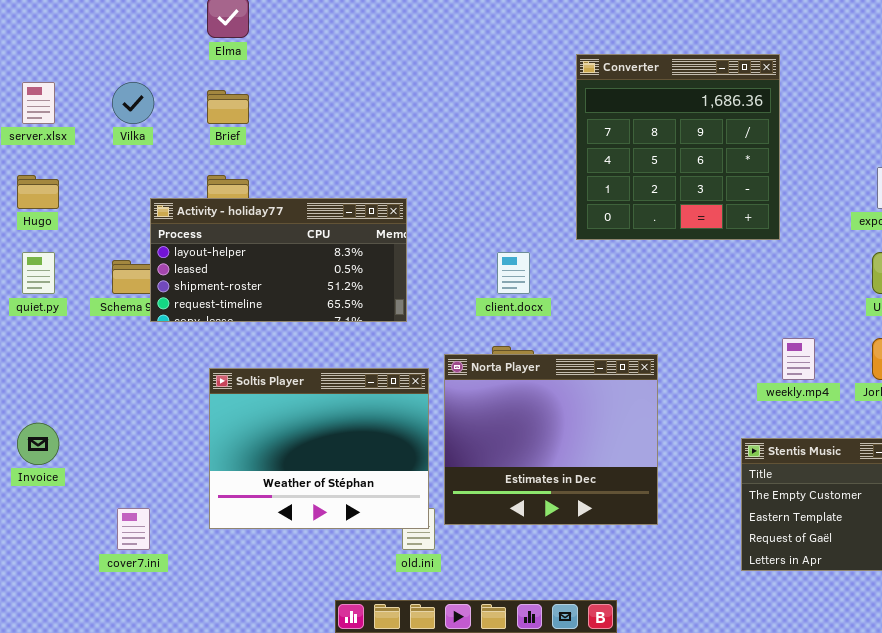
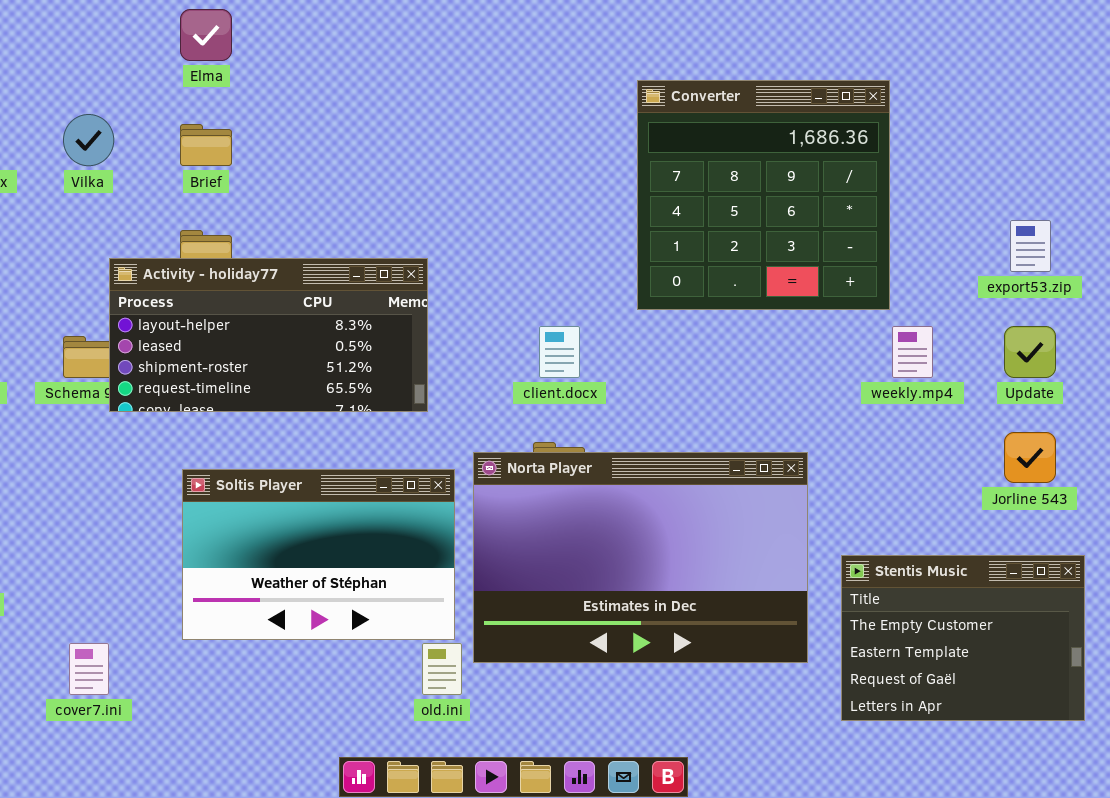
weekly.mp4: [782,338,815,380] -> [892,326,933,378], moved
Norta Player: [444,354,658,525] -> [473,452,808,663], resized
Soltis Player: [209,368,429,529] -> [182,469,455,640], resized

